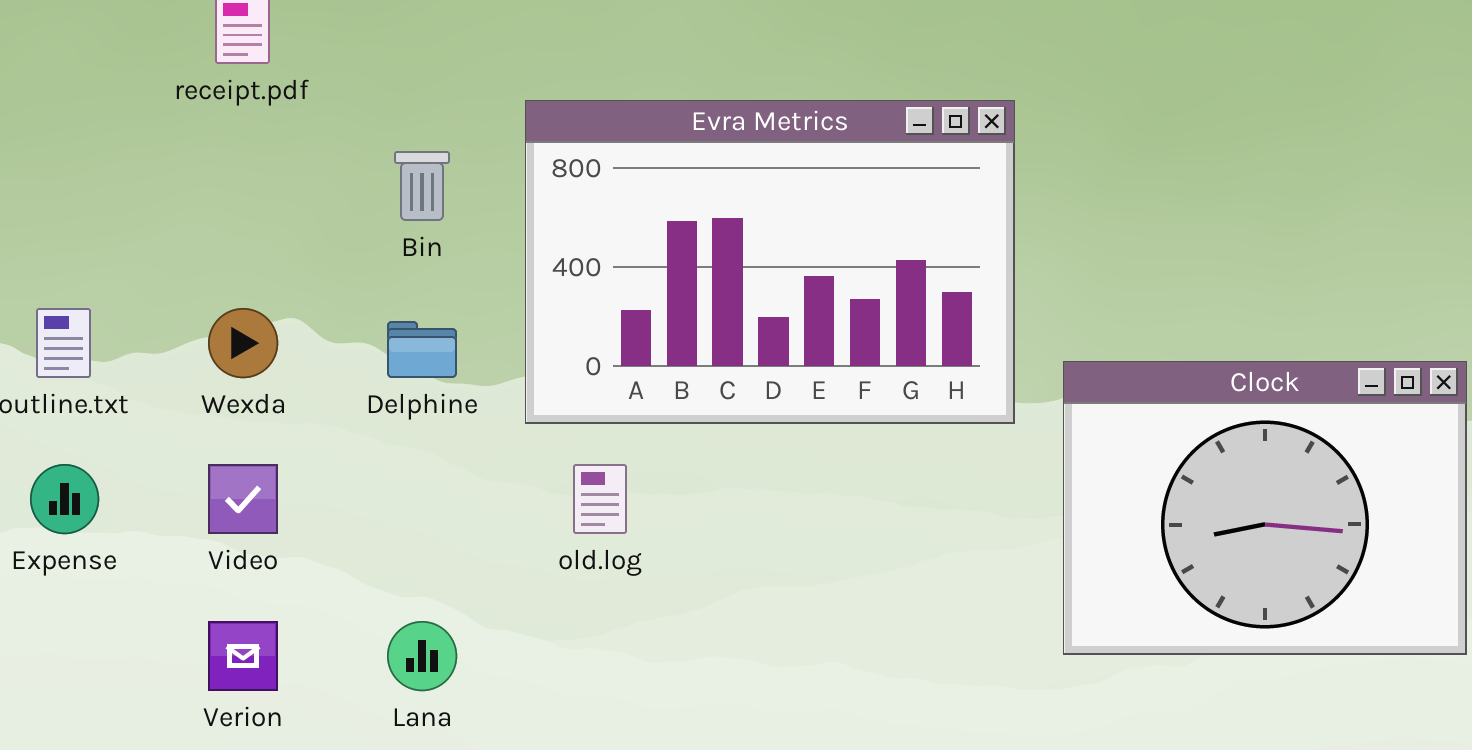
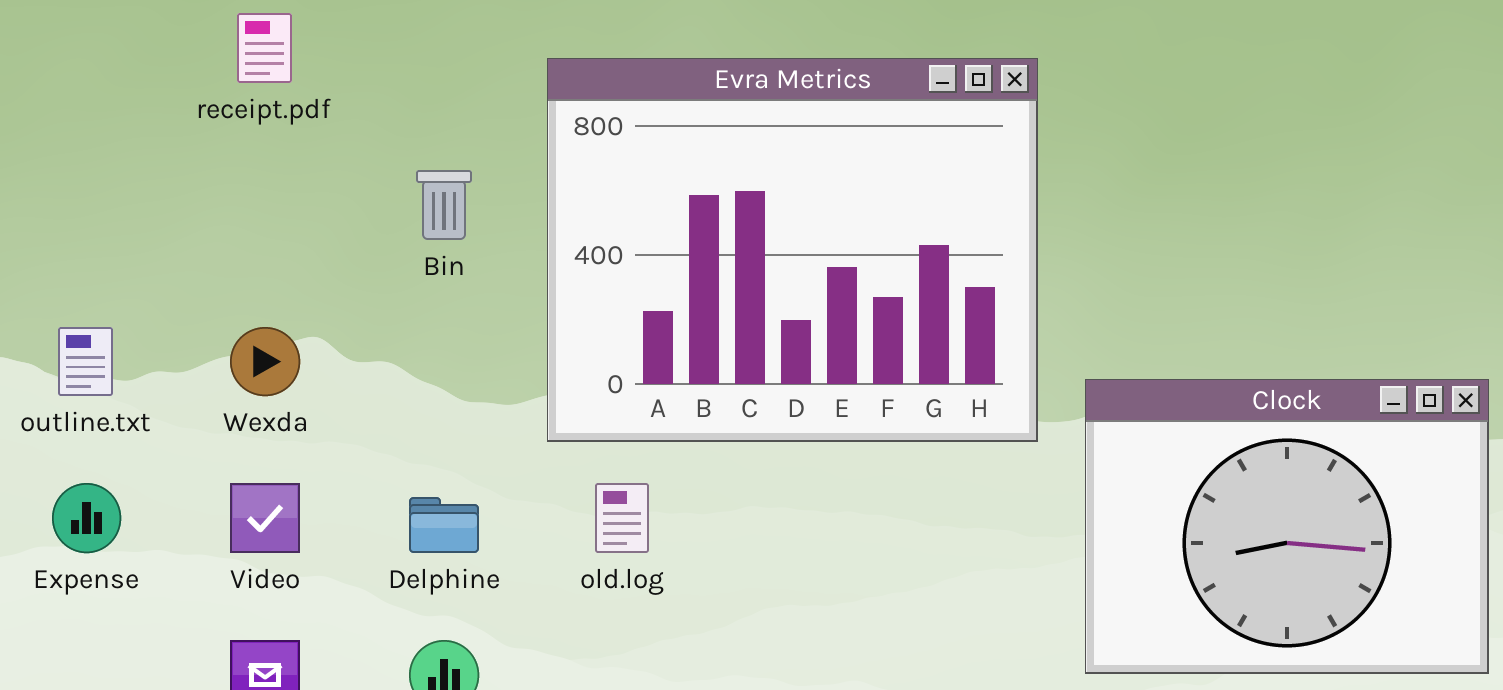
Evra Metrics: [525,100,1015,424] -> [547,58,1038,442], resized
Delphine: [387,321,457,378] -> [409,497,479,553], moved

